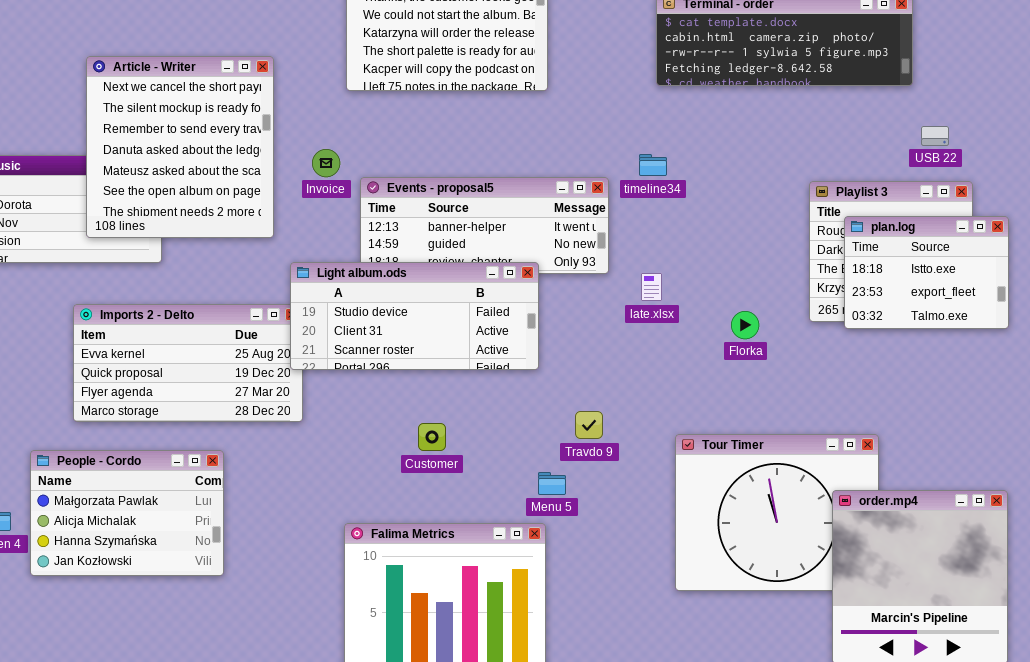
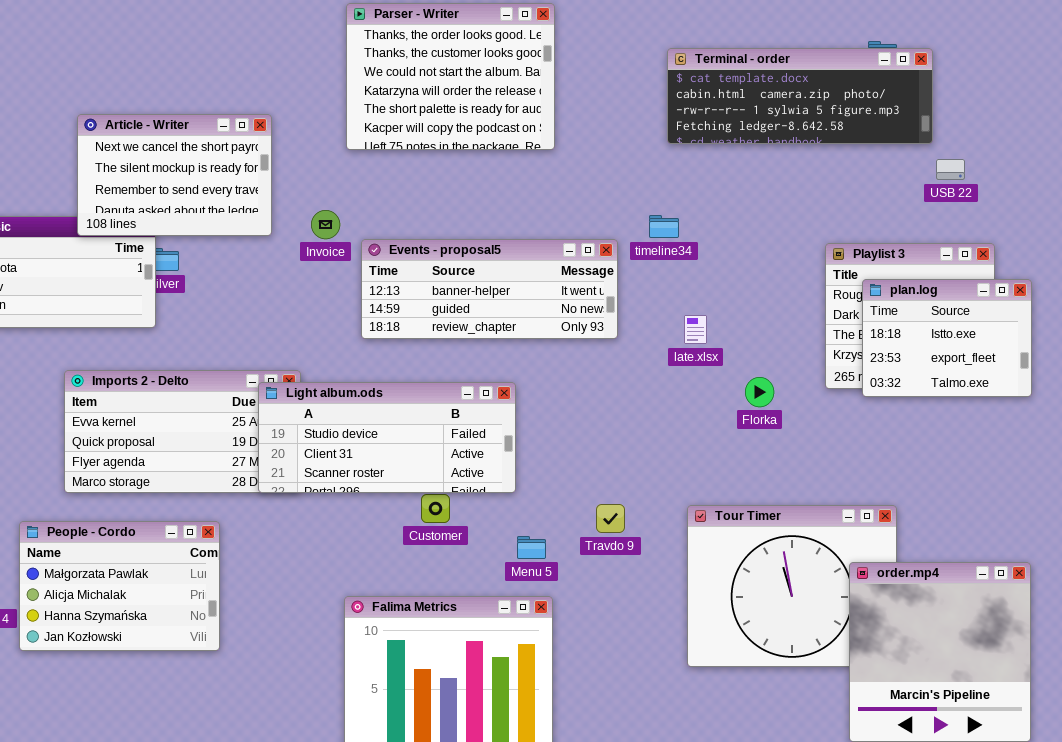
Article - Writer: [86,56,274,238] -> [77,114,272,236], resized
USB 22: [921,126,949,146] -> [936,159,965,180], moved
Light album.ods: [290,262,539,370] -> [258,382,516,493], moved
late.xlsx: [641,273,662,301] -> [684,315,707,344], moved
Travdo 9: [575,411,603,439] -> [596,504,625,533], moved
Menu 5: [538,472,566,495] -> [517,536,546,559], moved

